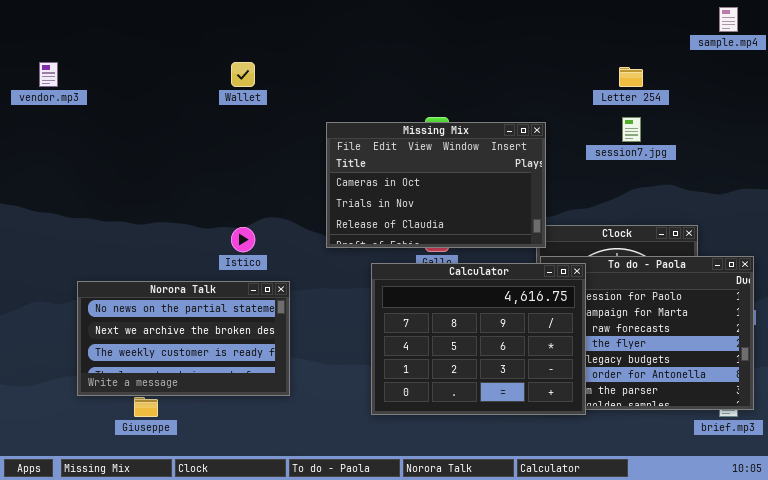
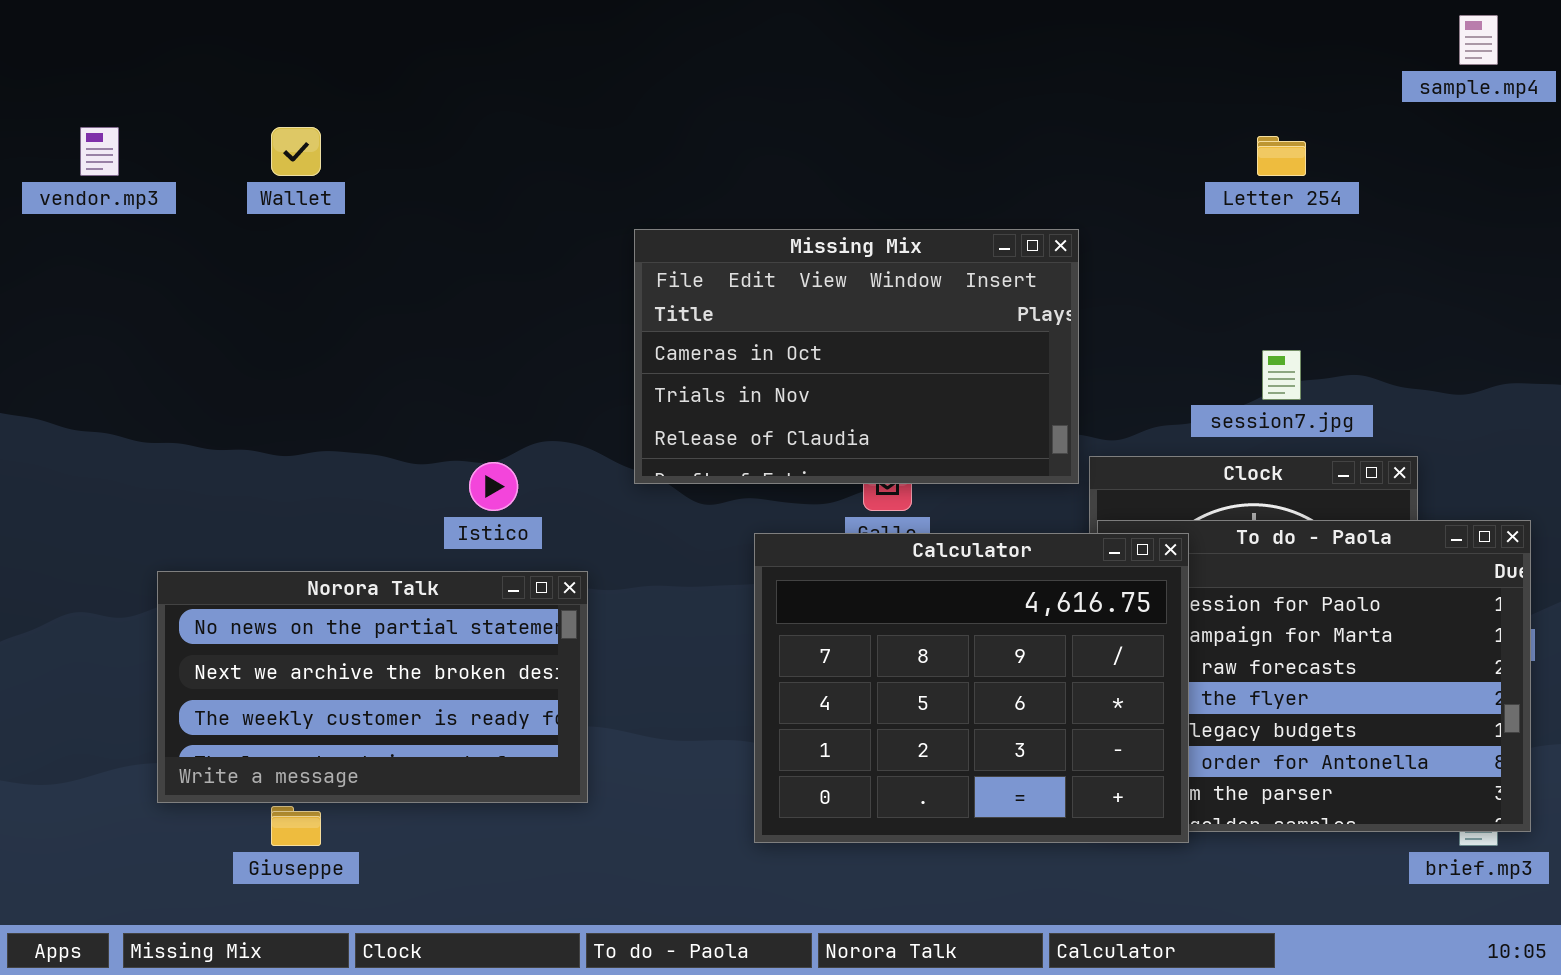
Wallet: [231,62,255,87] -> [271,127,321,176], moved
session7.jpg: [622,117,641,142] -> [1262,350,1301,400], moved
Missing Mix: [326,122,546,248] -> [634,229,1079,484], moved

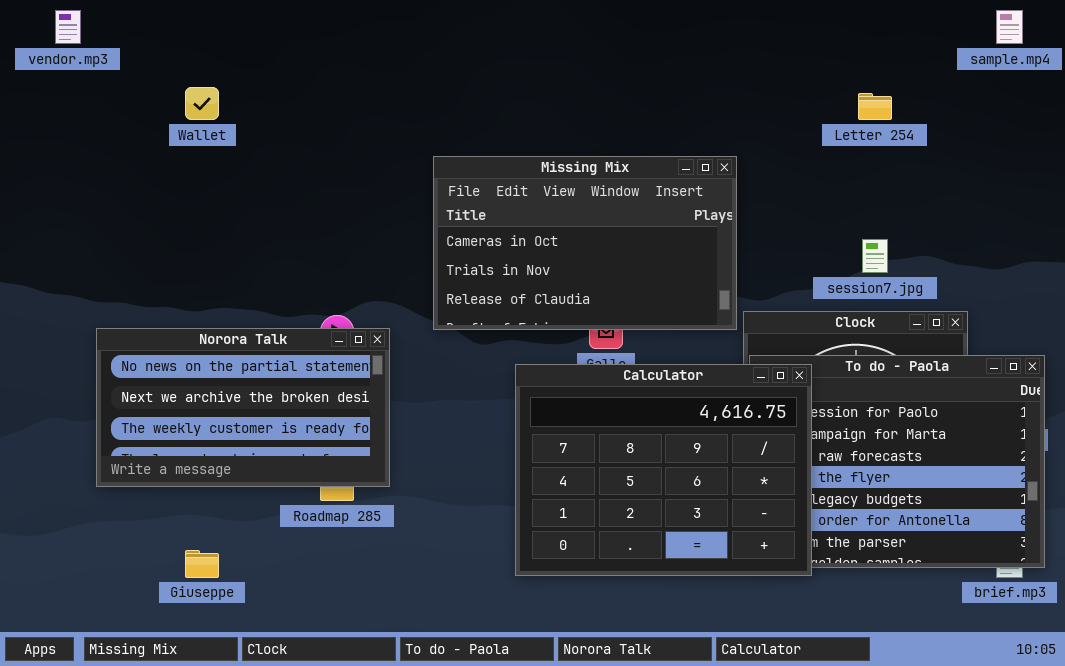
vendor.mp3: [80,127,119,176] -> [55,10,81,44], moved
Norora Talk: [157,571,588,803] -> [96,328,390,487], moved

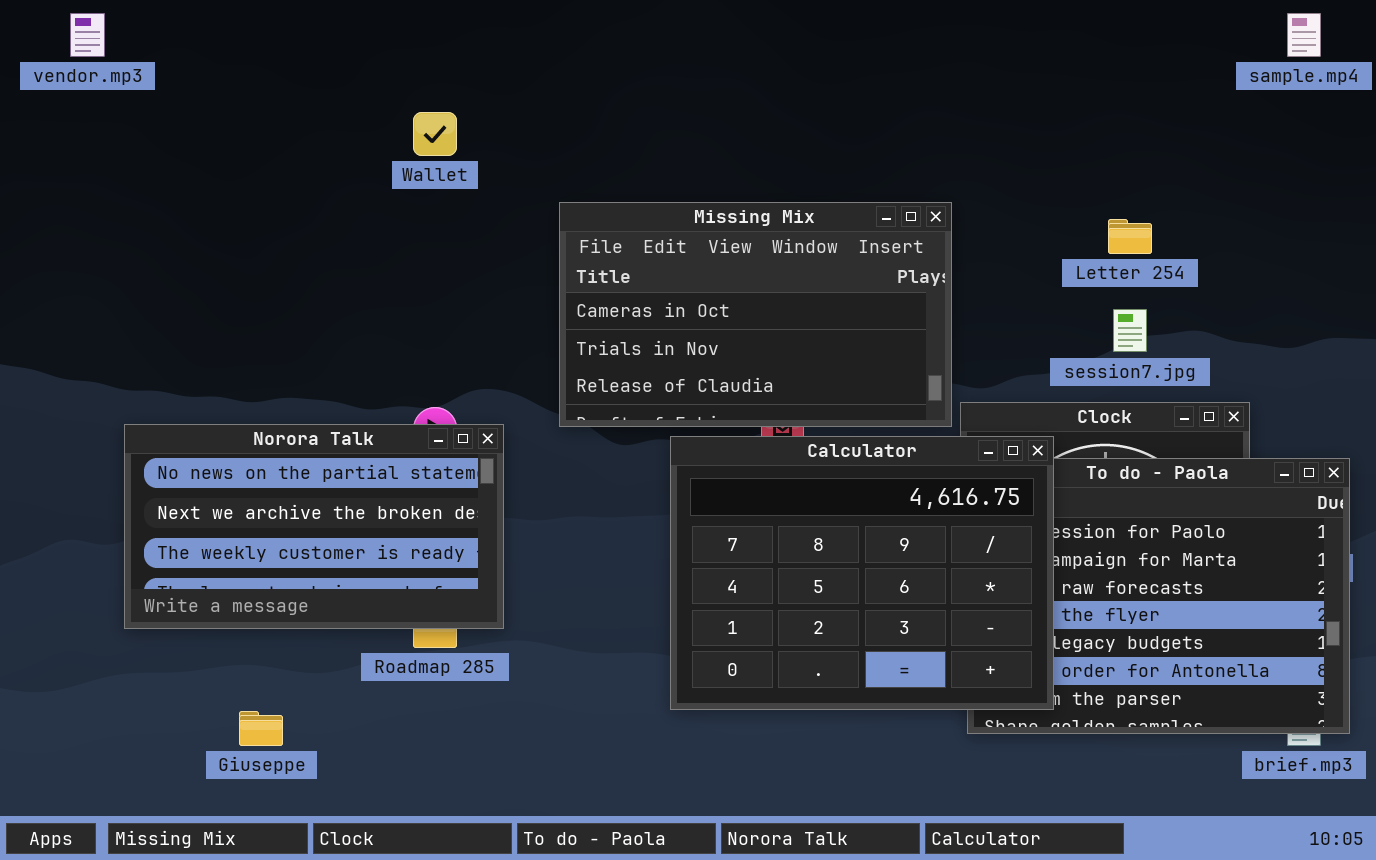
Wallet: [185,87,219,120] -> [413,112,457,156], moved
Letter 254: [858,93,892,120] -> [1108,219,1152,254], moved
Calculator: [515,364,812,576] -> [670,436,1054,710], moved

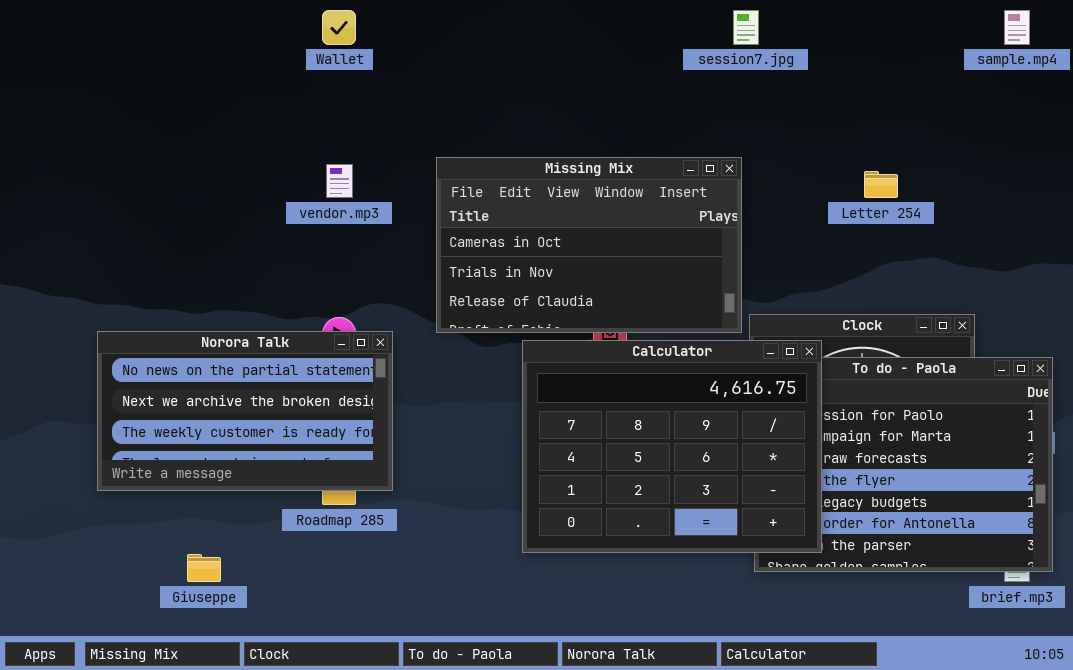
vendor.mp3: [70,13,105,57] -> [326,164,353,198], moved
Wallet: [413,112,457,156] -> [322,10,356,45], moved
session7.jpg: [1113,309,1147,352] -> [733,10,759,45], moved

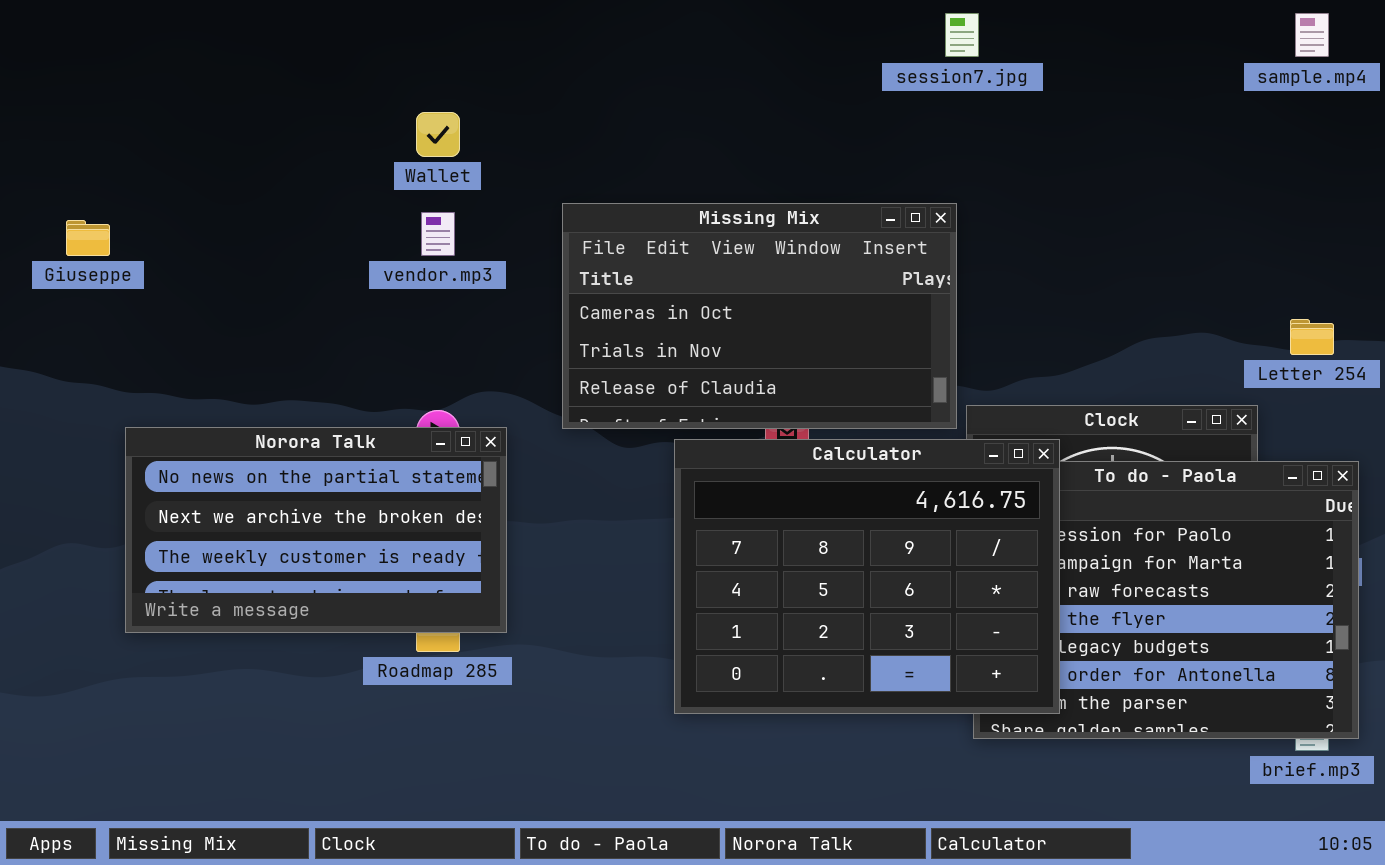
Wallet: [322,10,356,45] -> [416,112,460,157], moved
Letter 254: [864,171,898,198] -> [1290,319,1334,355], moved
Giuseppe: [187,554,221,582] -> [66,220,110,256], moved

